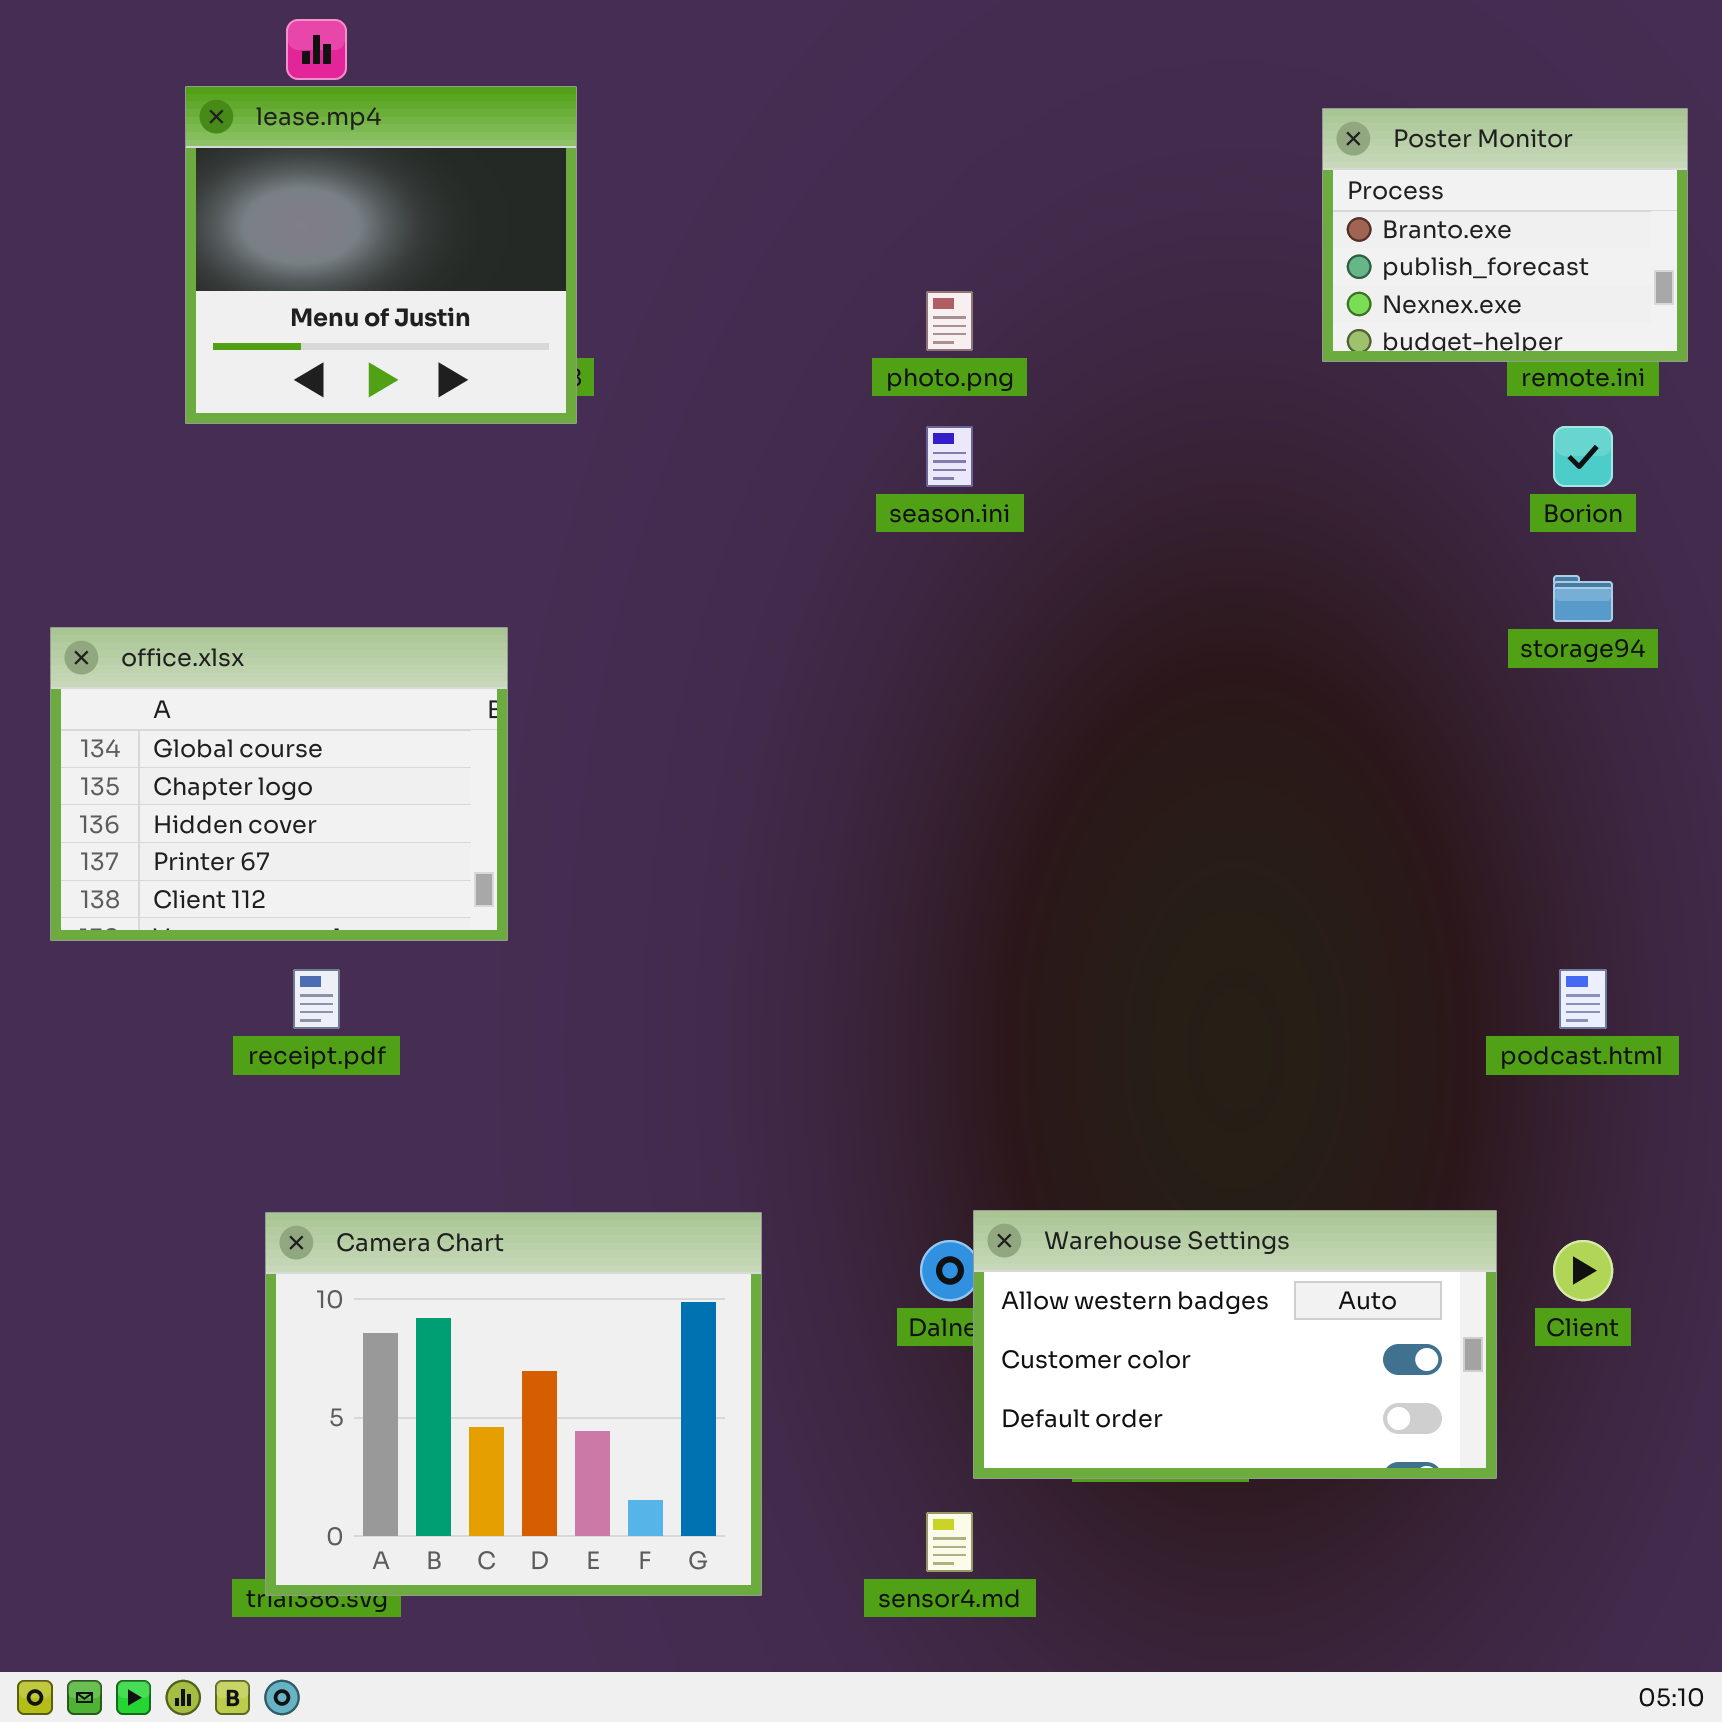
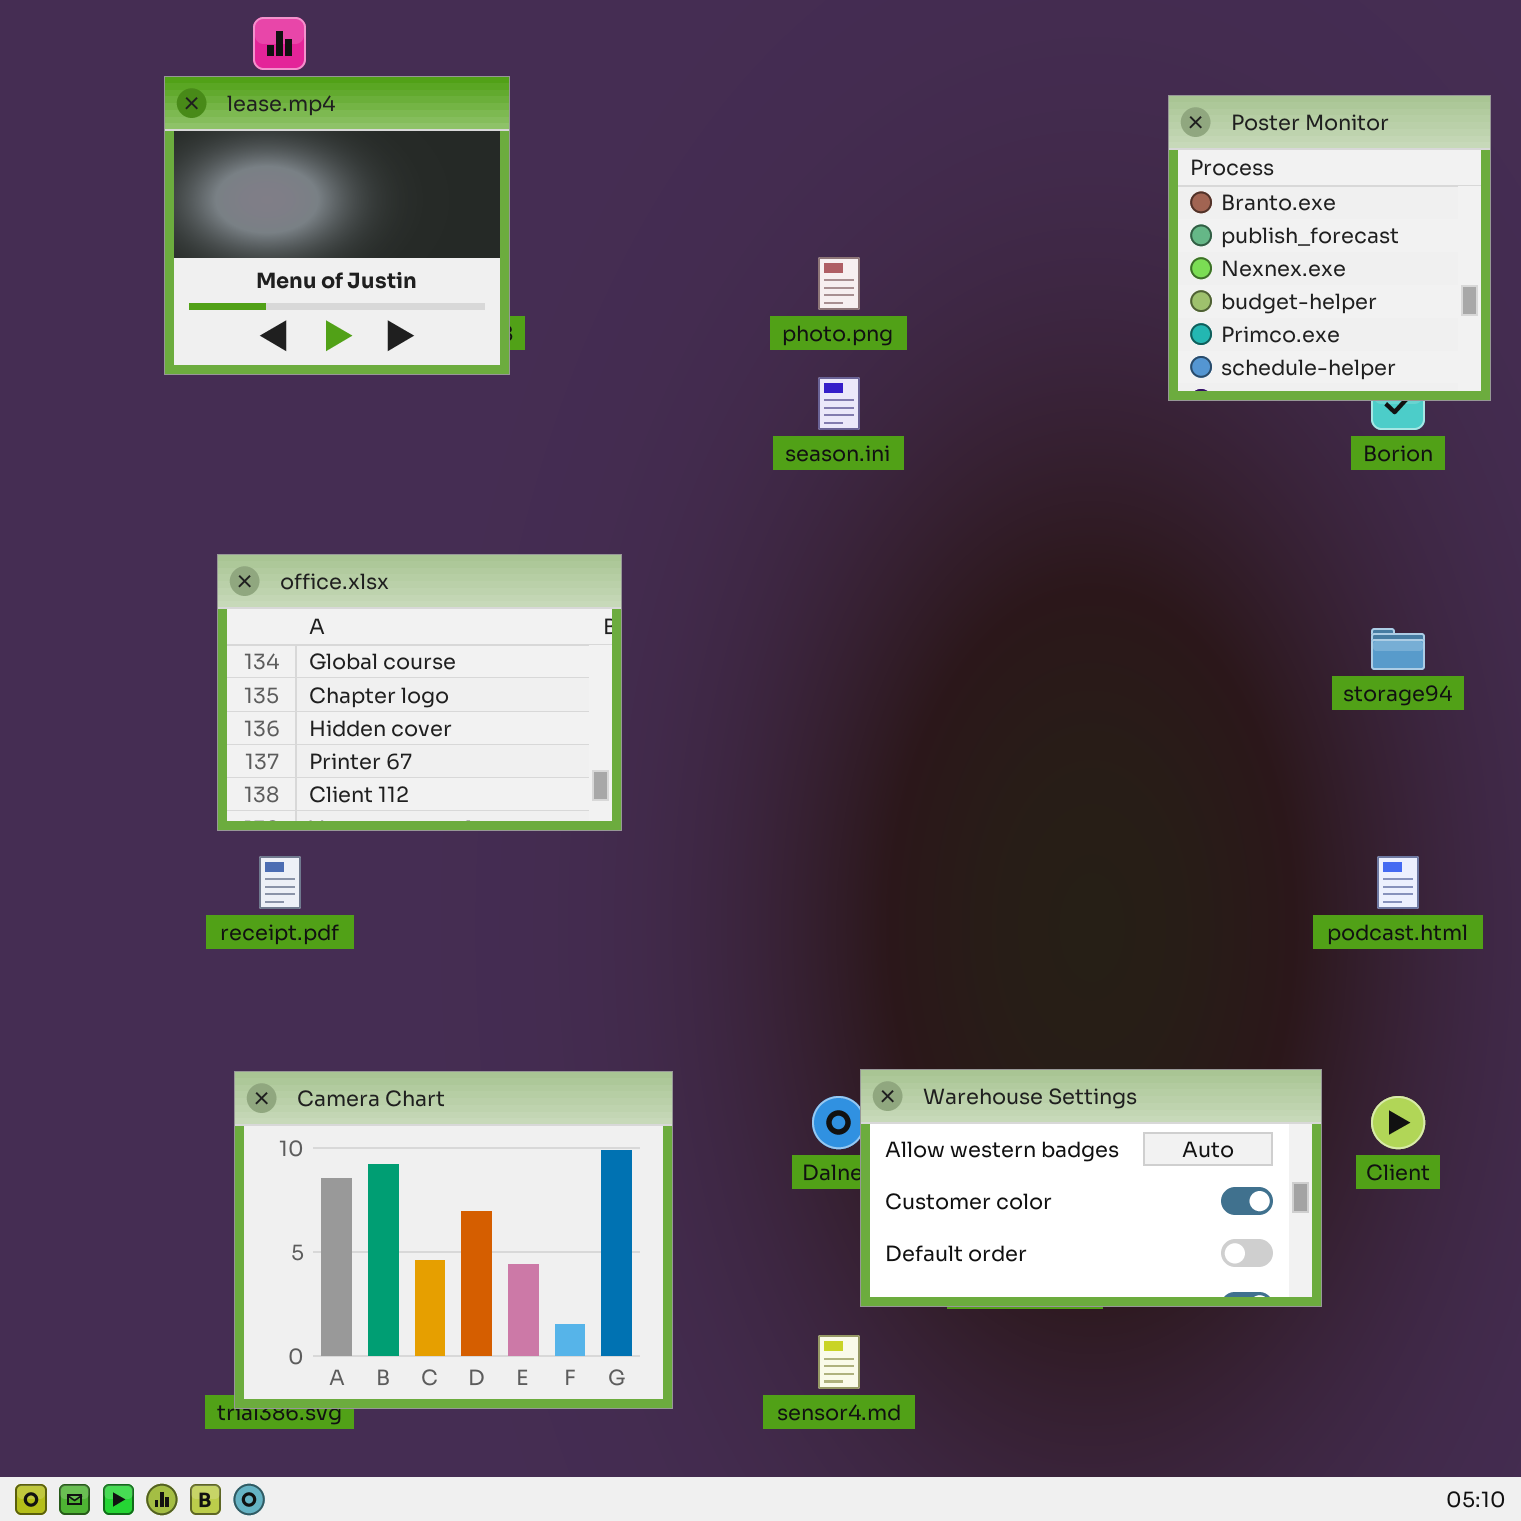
Poster Monitor: [1322,108,1688,362] -> [1168,95,1491,401], resized
storage94: [1553,575,1613,622] -> [1371,628,1425,670], moved
office.xlsx: [50,627,508,941] -> [217,554,622,831], moved

